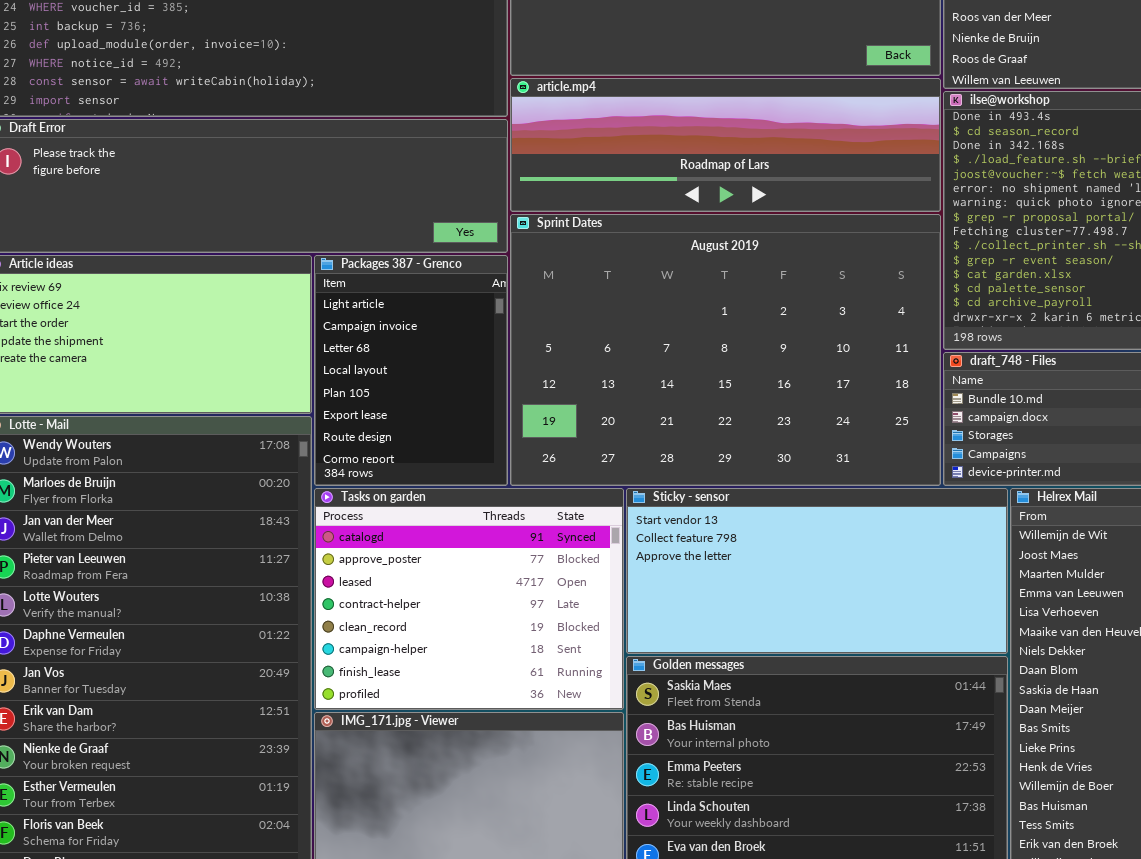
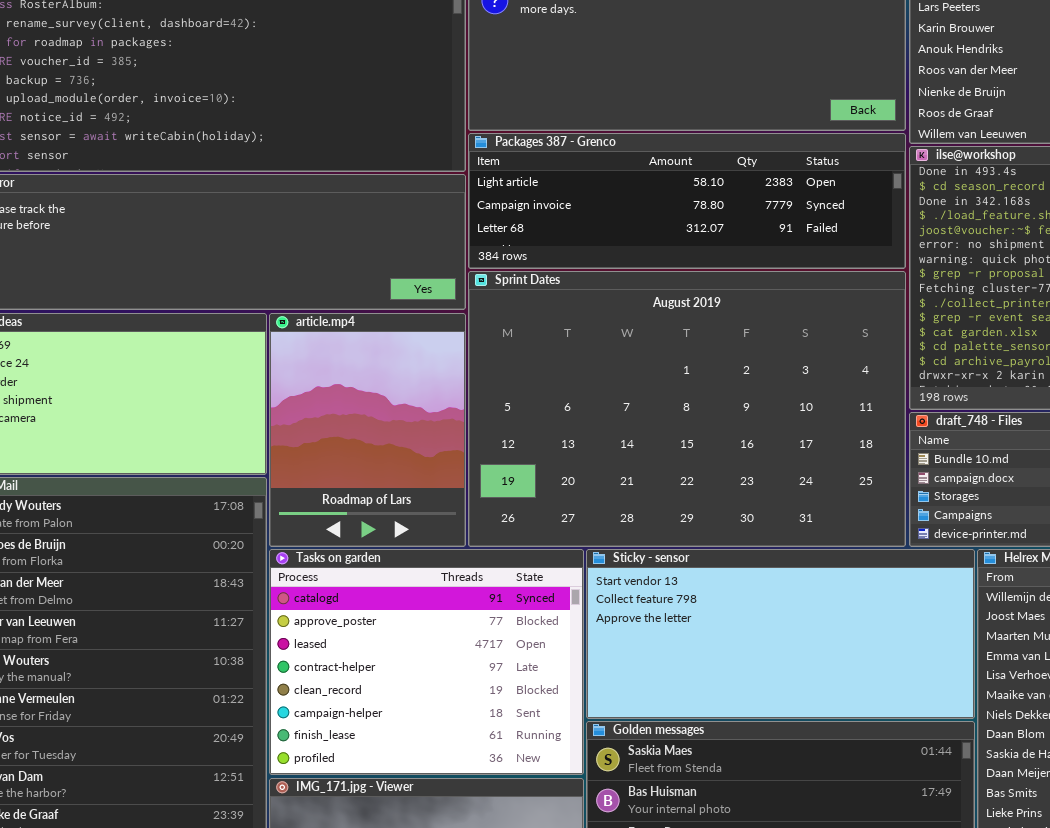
article.mp4: [510,78,941,212] -> [269,313,466,547], moved, resized
Packages 387 - Grenco: [314,255,508,486] -> [468,133,906,269], moved, resized

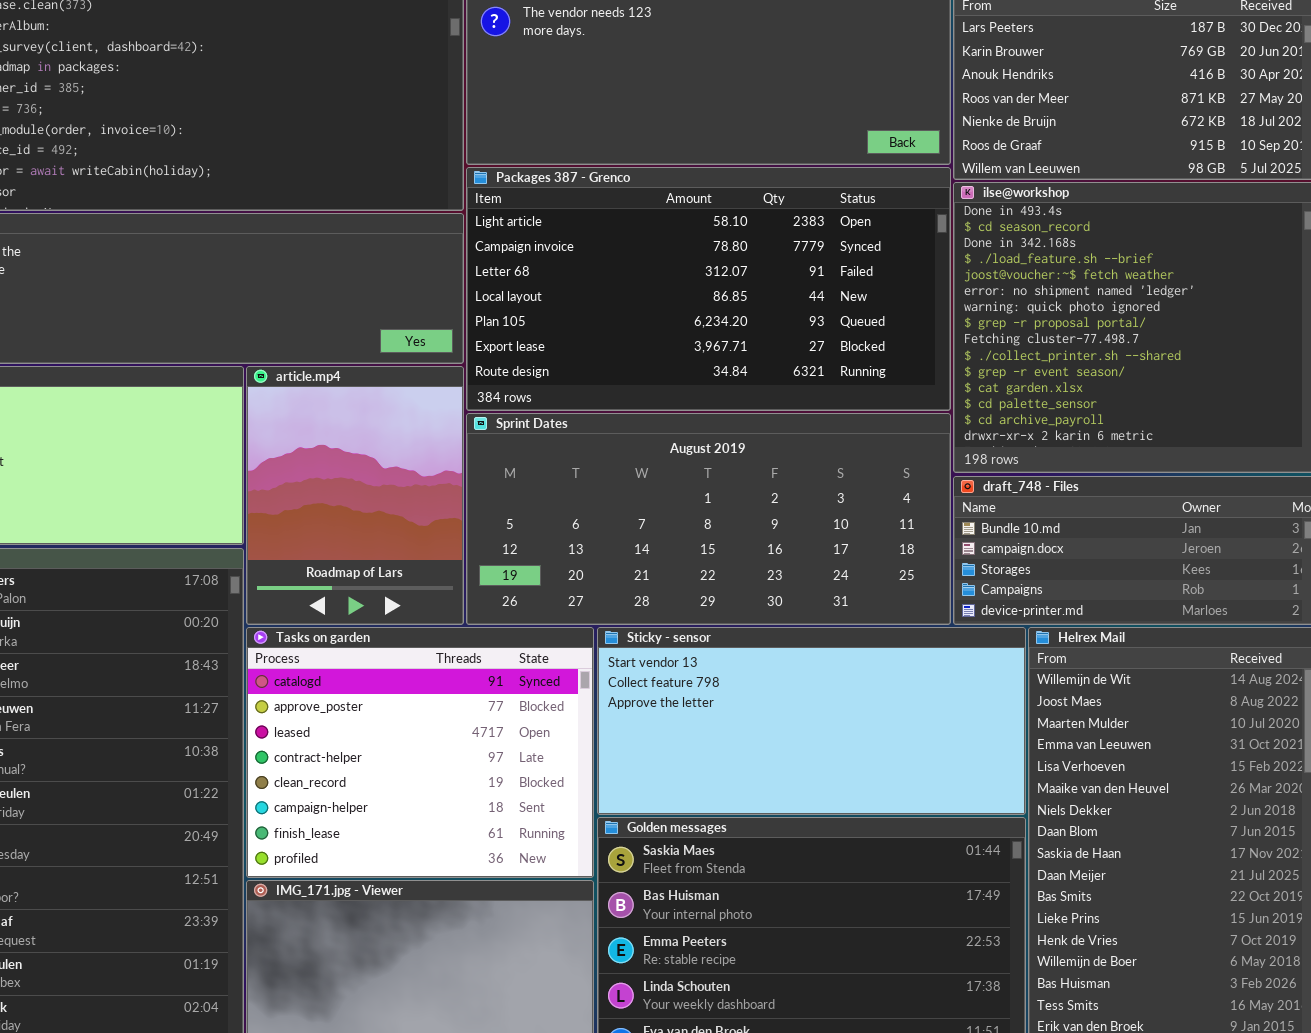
Packages 387 - Grenco: [468,133,906,269] -> [466,167,951,411], resized
Sprint Dates: [468,271,906,547] -> [466,413,951,625], resized

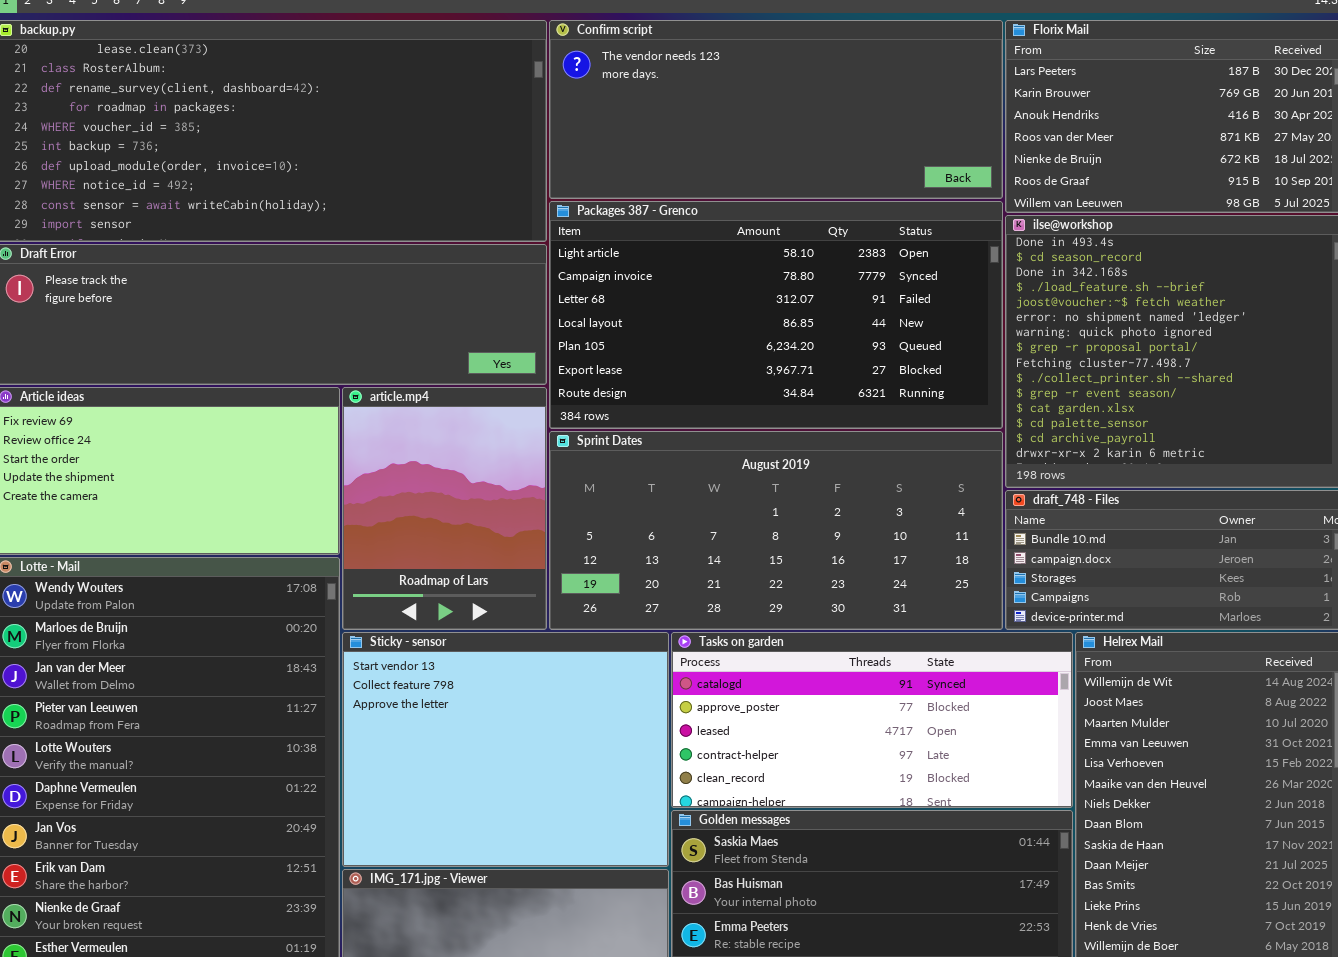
Tasks on garden: [246,627,594,878] -> [671,632,1073,808], moved, resized
Sticky - sensor: [597,627,1026,815] -> [342,632,669,867], moved, resized

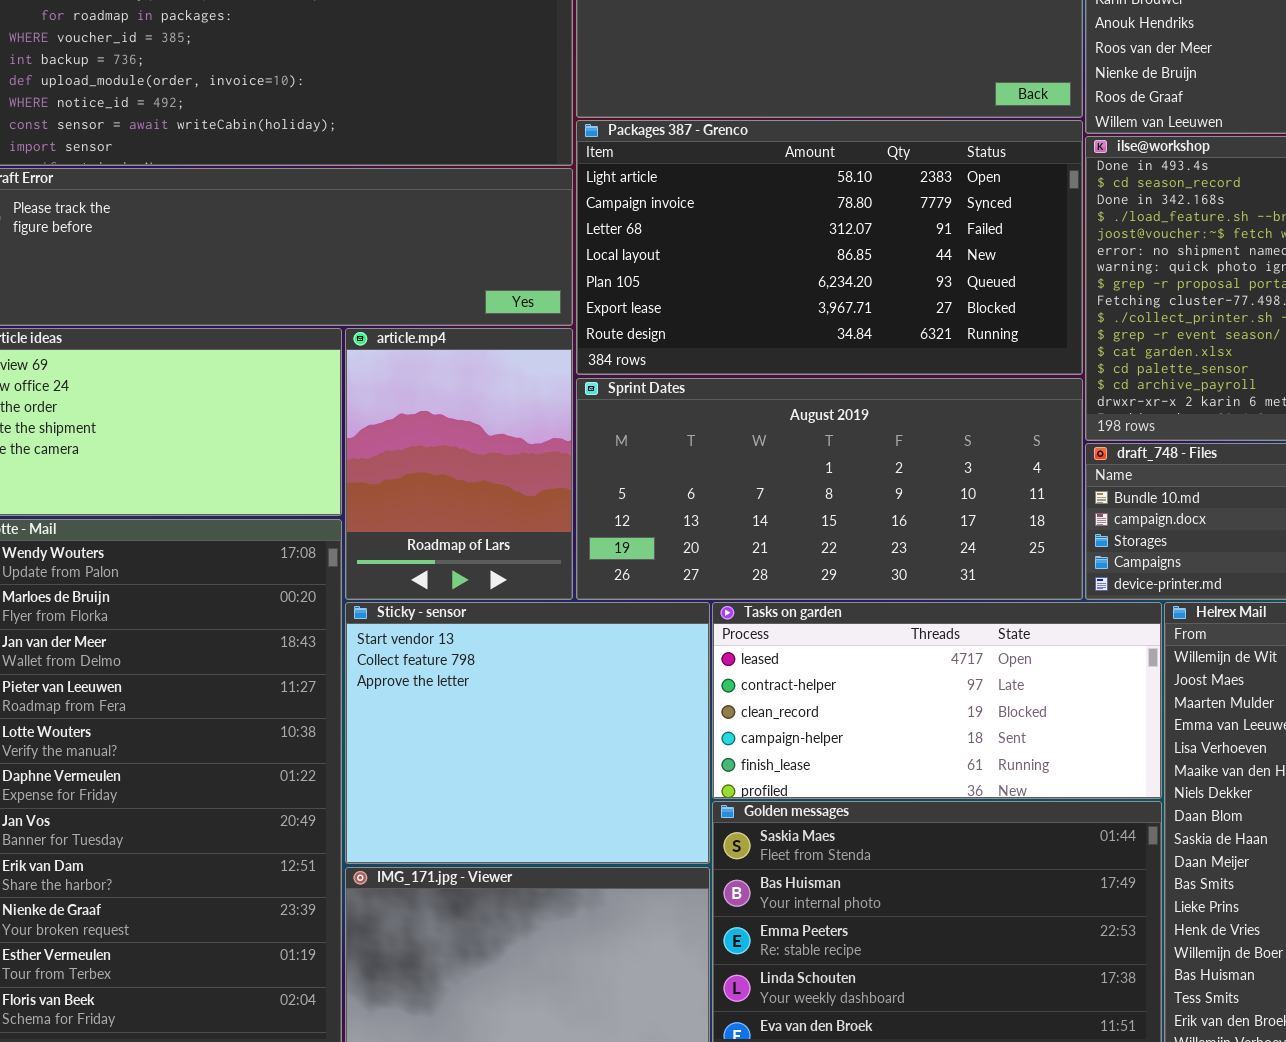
Tasks on garden: [671,632,1073,808] -> [712,602,1162,799], scrolled down 2 rows

